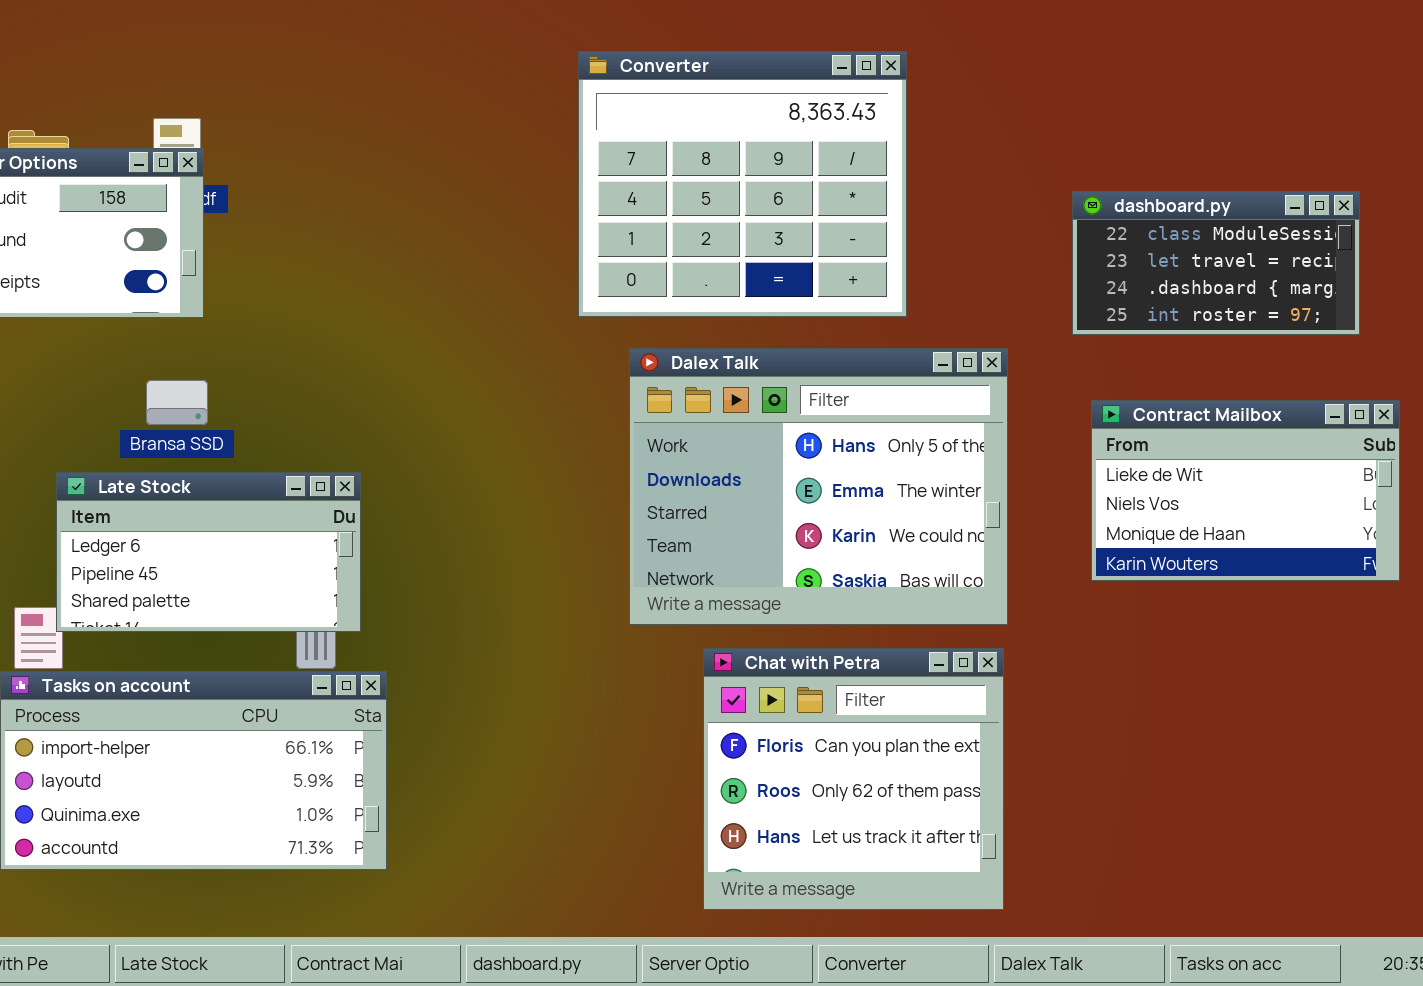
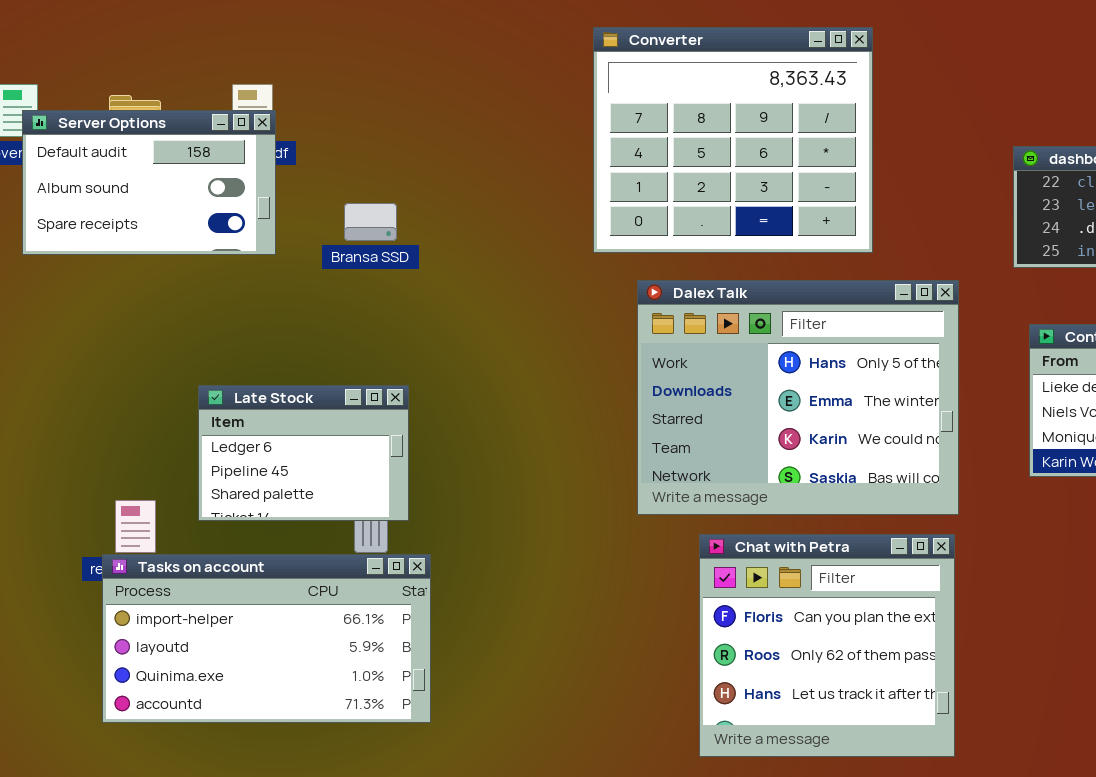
Bransa SSD: [146,380,208,425] -> [344,203,397,241], moved
Late Stock: [56,472,361,632] -> [198,385,409,521], resized

